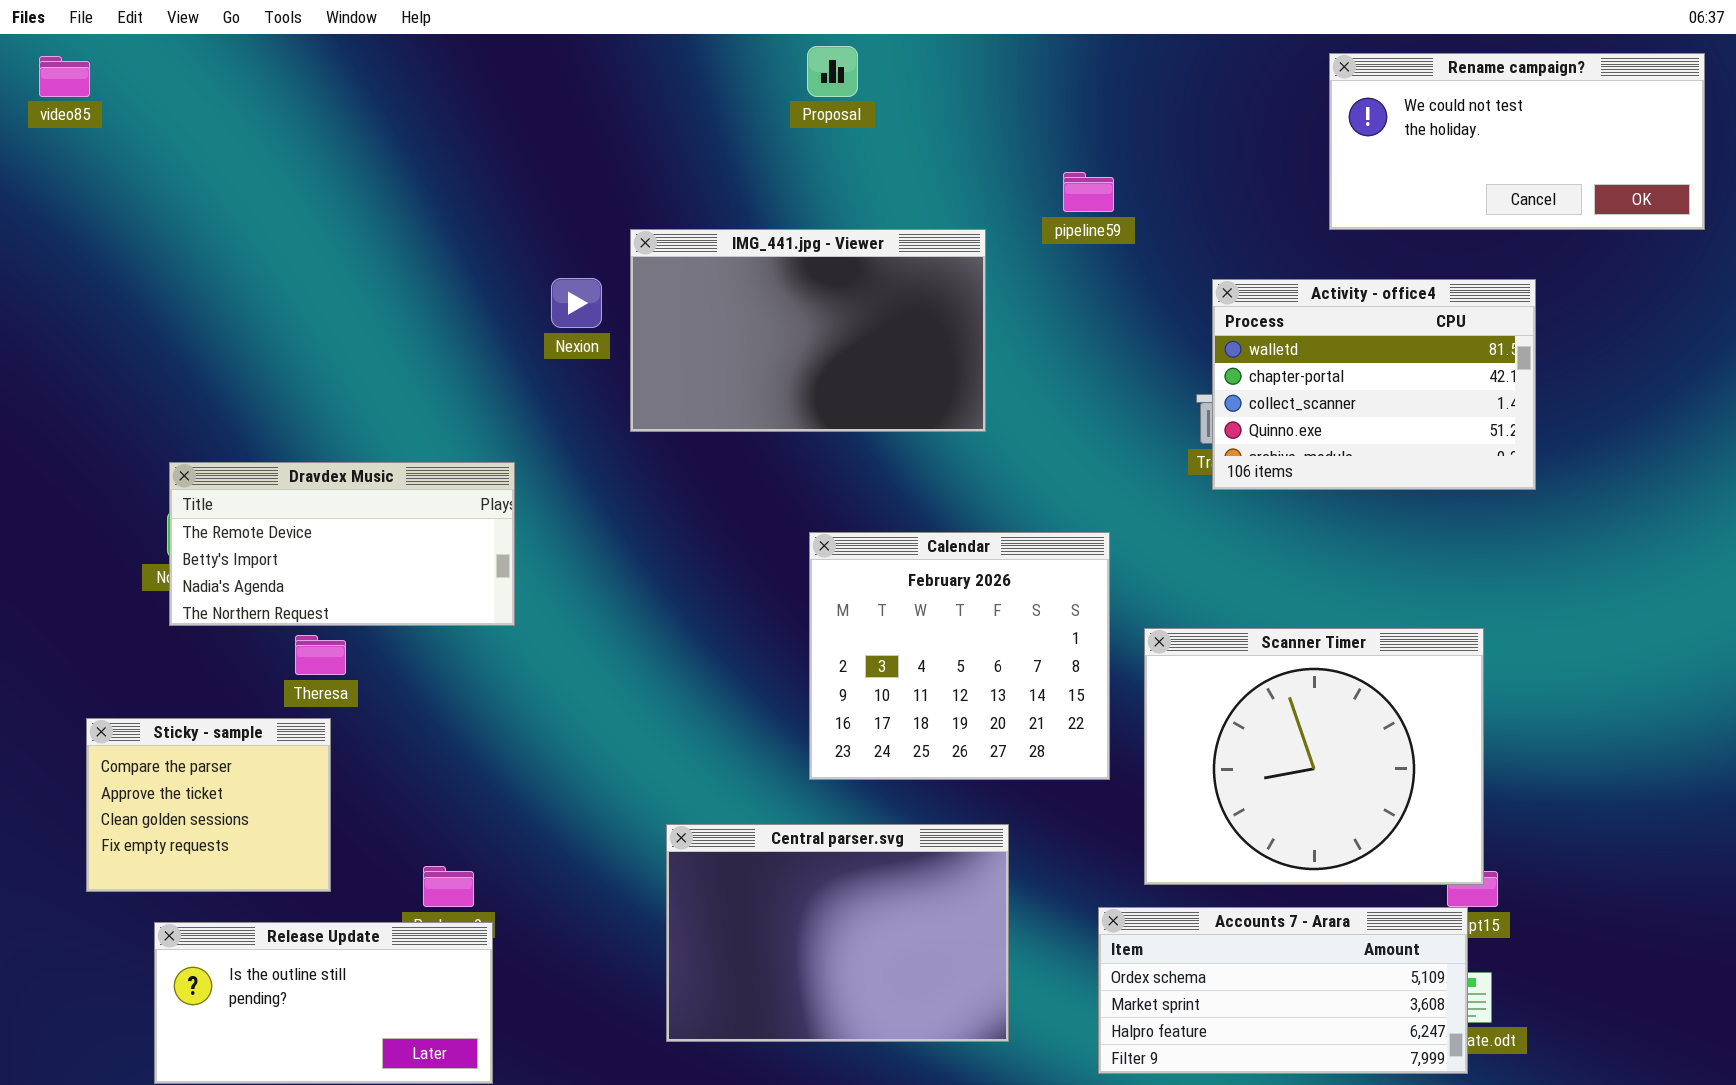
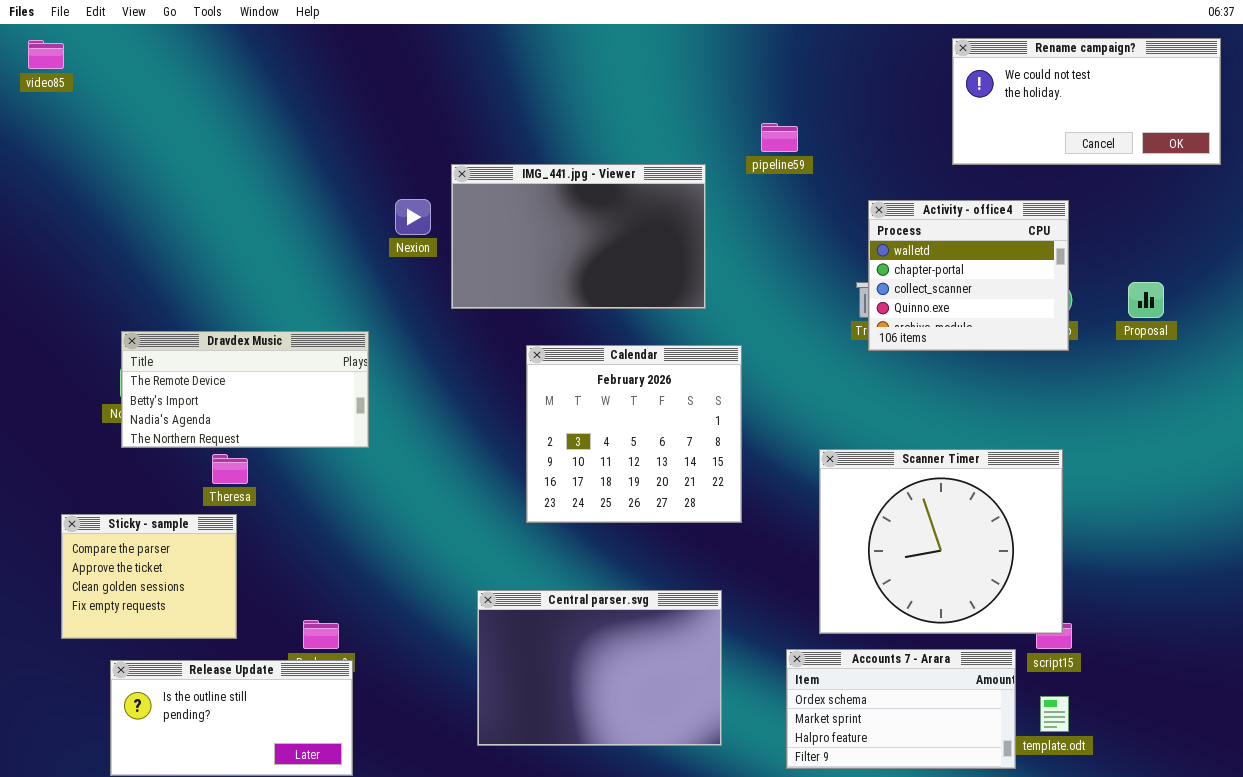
Proposal: [807,46,858,97] -> [1128,282,1164,318], moved
Activity - office4: [1212,279,1536,490] -> [868,200,1069,351], resized
Calendar: [809,532,1110,780] -> [526,345,742,523], moved
Accounts 7 - Arara: [1098,907,1468,1074] -> [786,649,1016,769], resized

